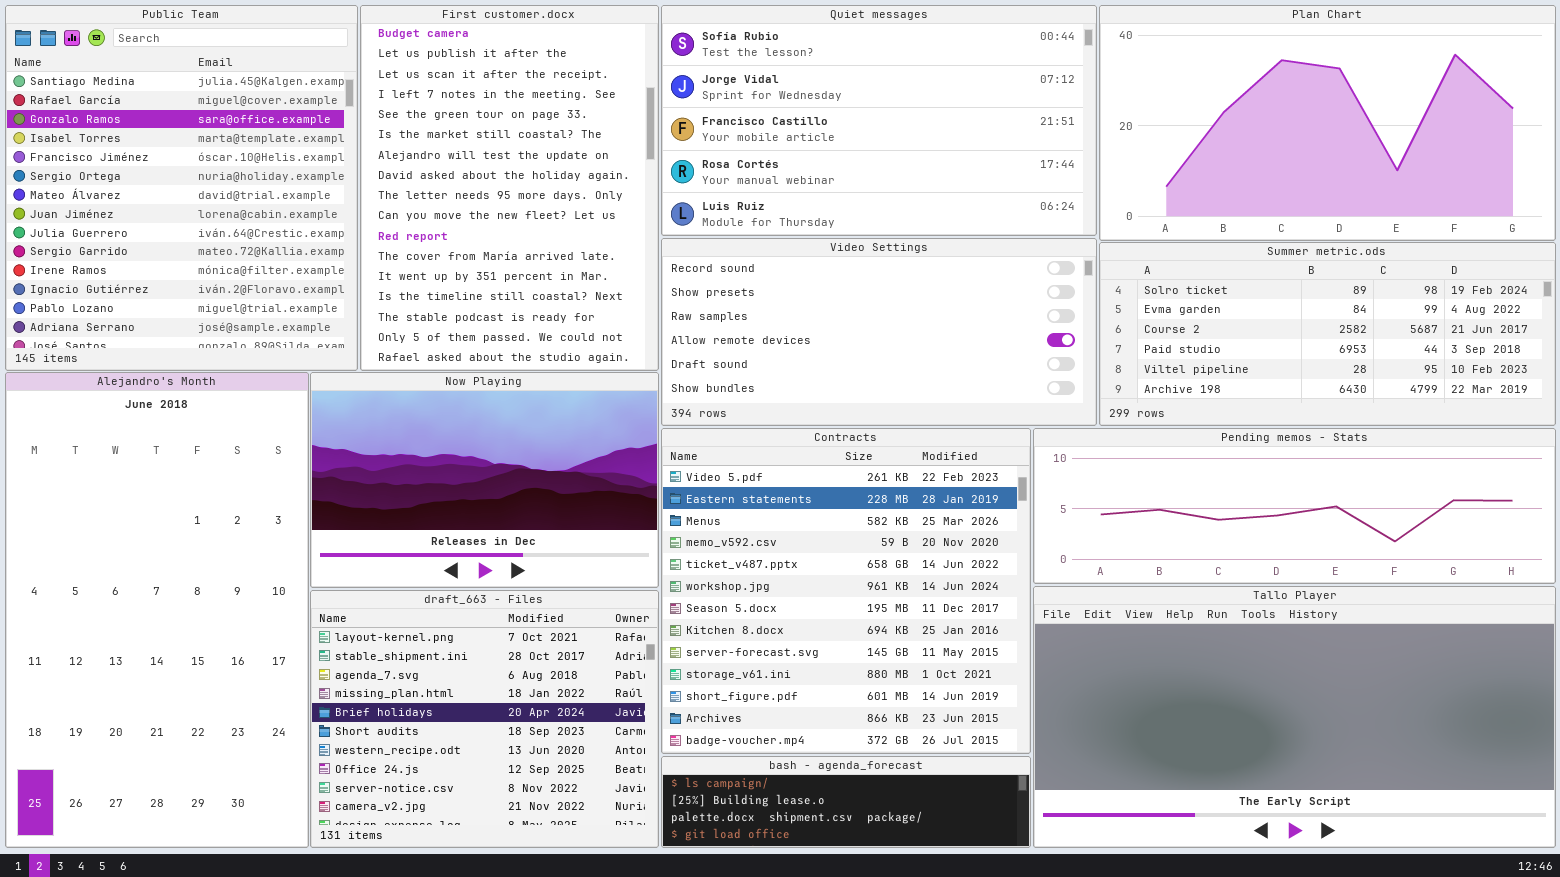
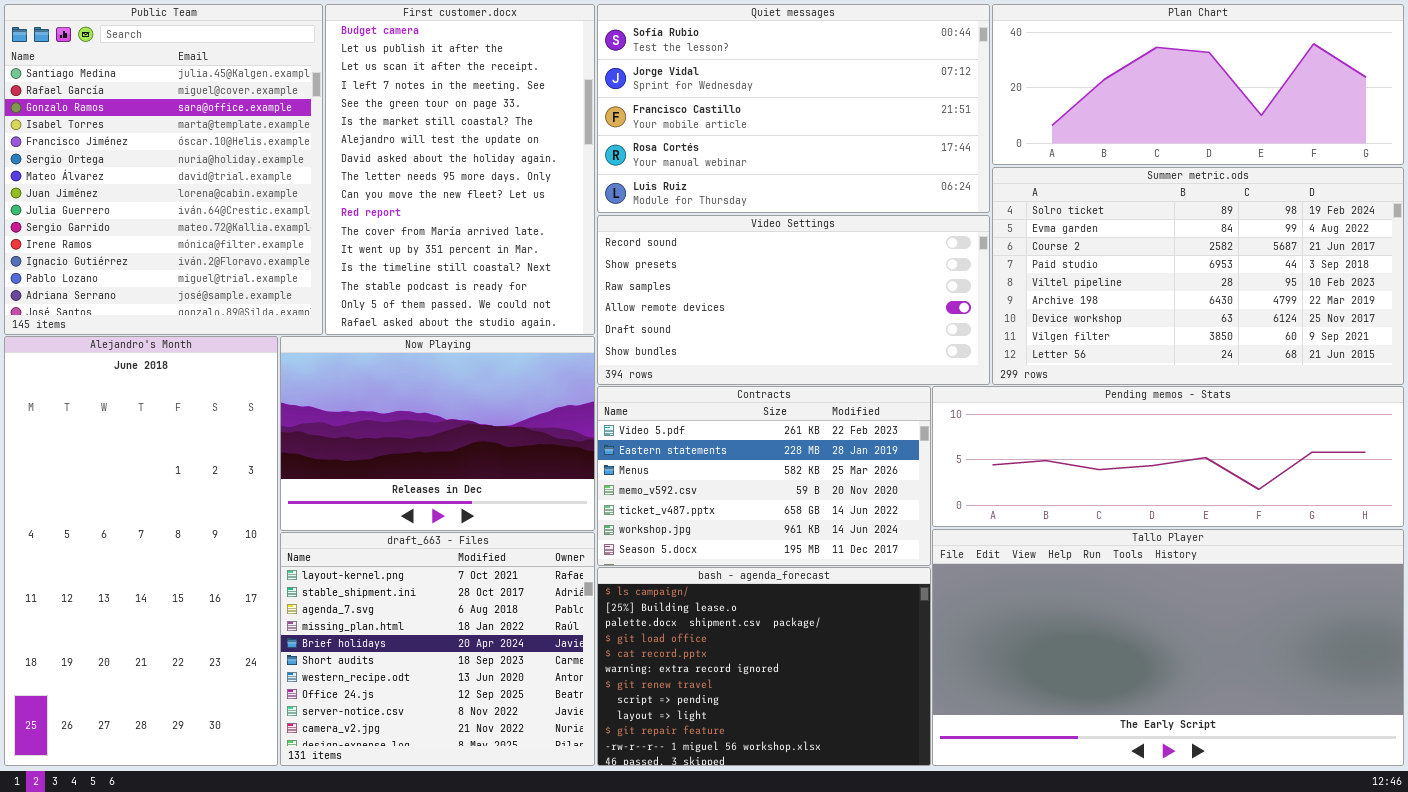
Plan Chart: [1099,5,1556,241] -> [992,4,1404,165], resized
Summer metric.ods: [1099,242,1556,426] -> [992,167,1404,385], resized
Contracts: [661,428,1031,754] -> [597,386,931,566], resized
bash - agenda_forecast: [661,756,1031,848] -> [597,567,931,766], resized

